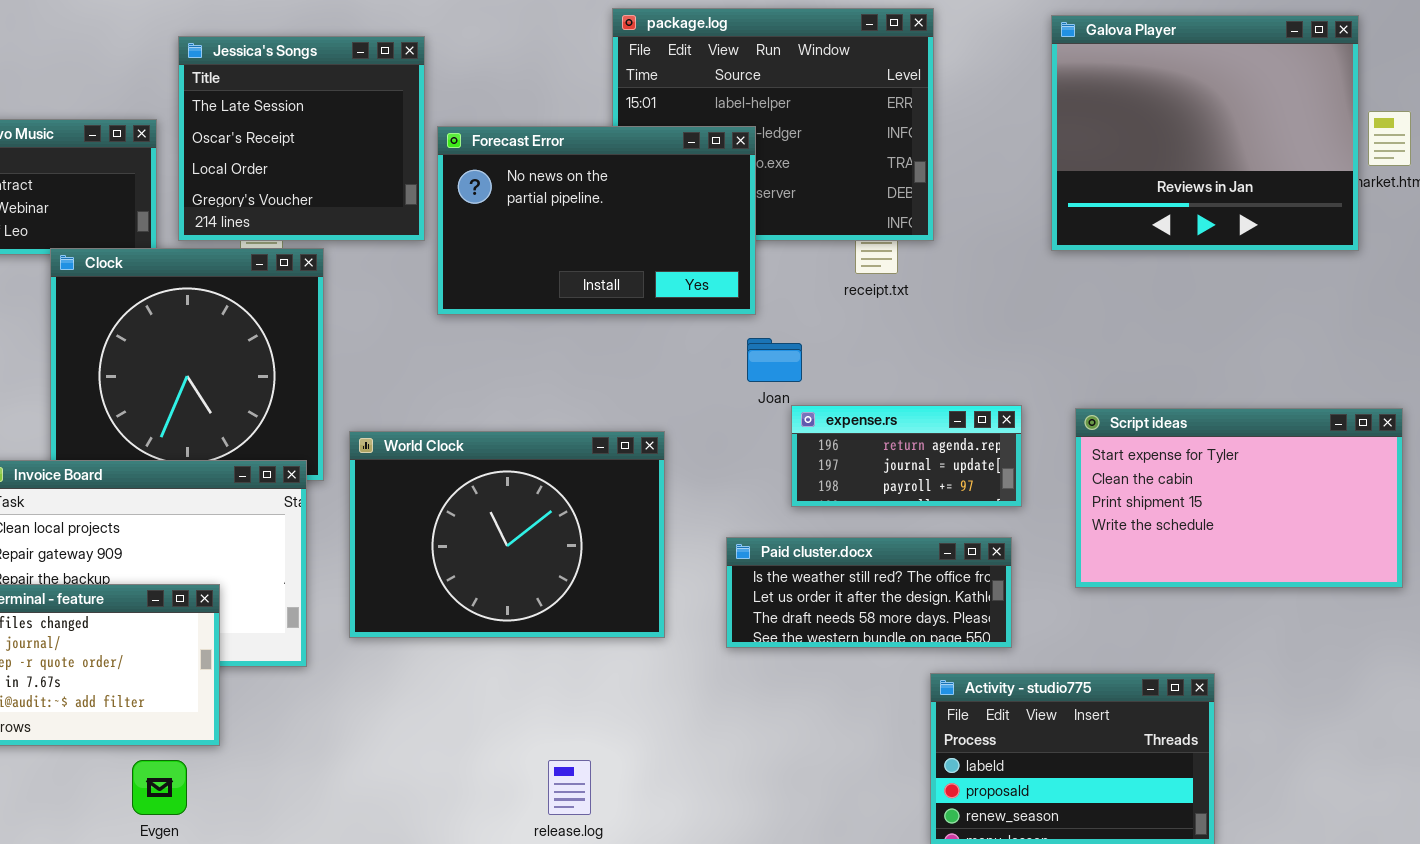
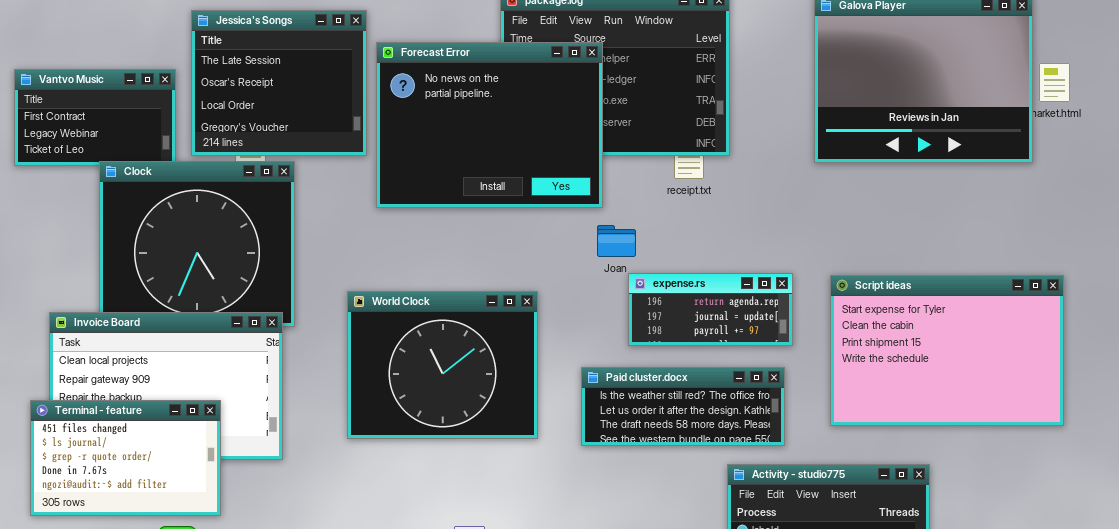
Forecast Error: [437,126,756,315] -> [376,42,603,208], resized
Script ideas: [1075,408,1403,588] -> [830,275,1064,426], resized
World Clock: [349,431,665,638] -> [347,291,538,439], resized

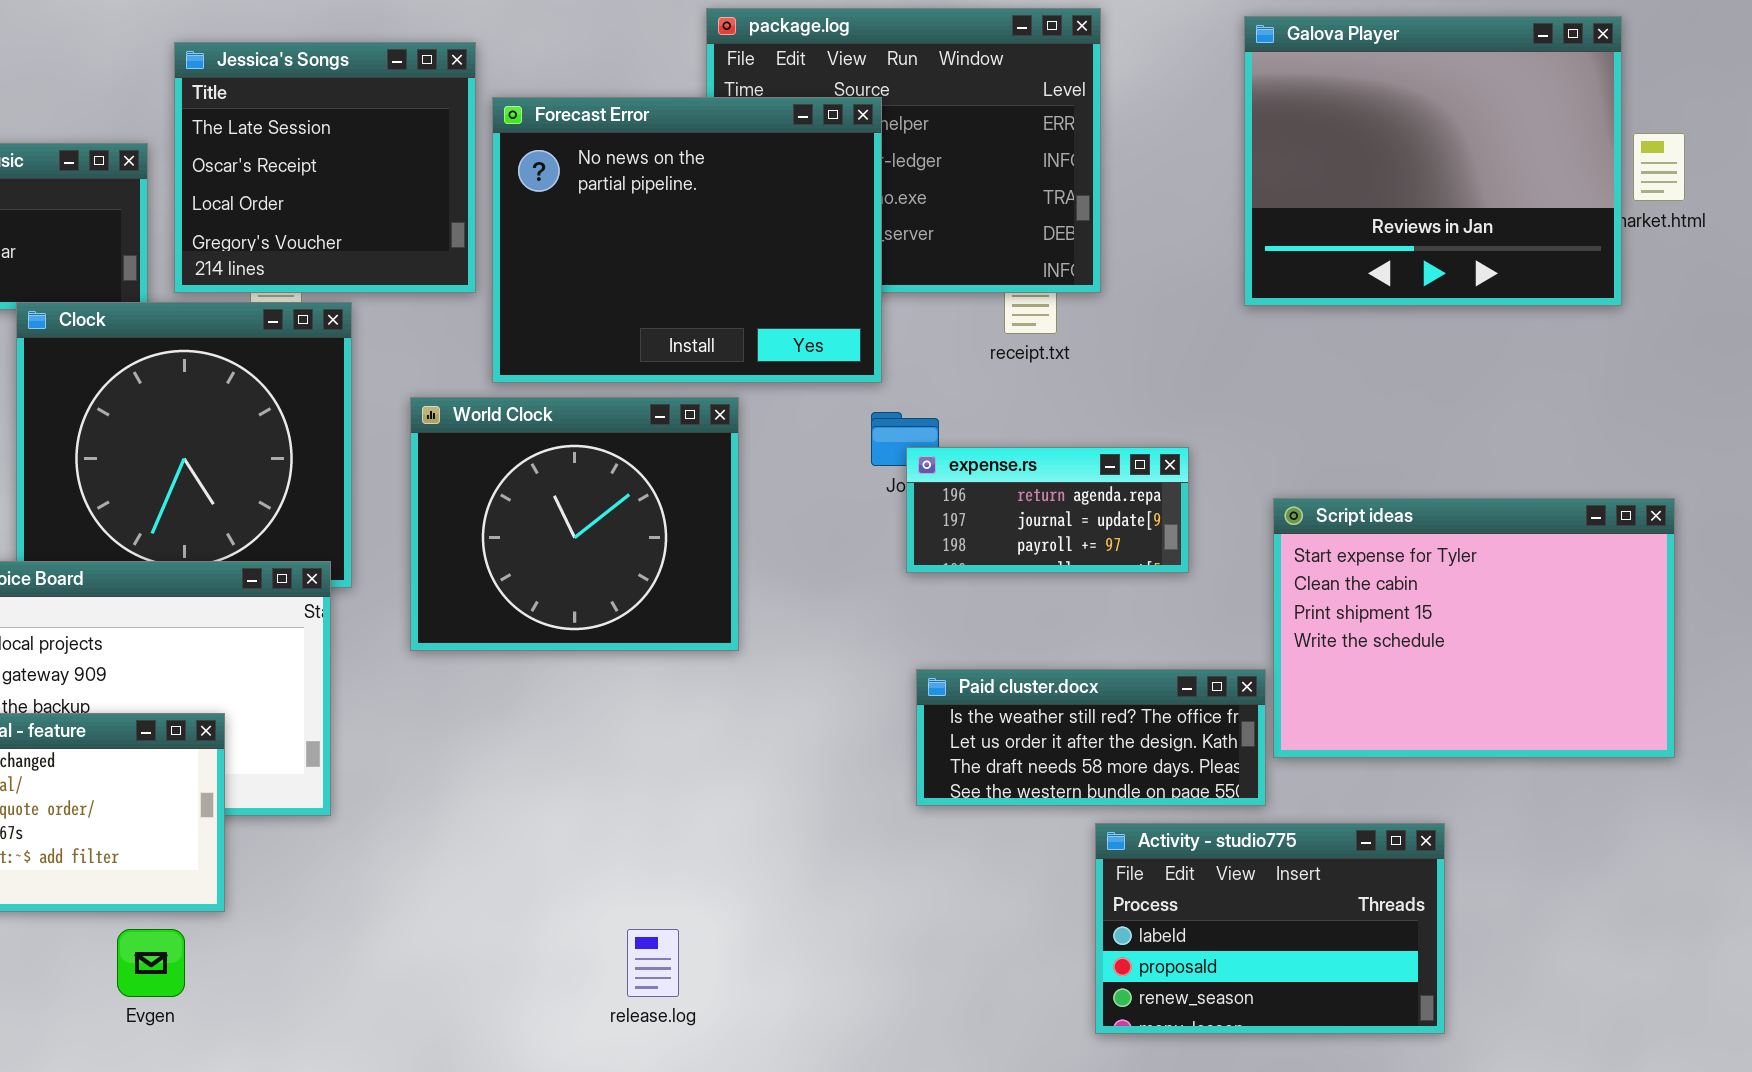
expense.rs: [628,273,793,346] -> [906,447,1189,573], moved
World Clock: [347,291,538,439] -> [410,397,739,651], moved
Paid cluster.docx: [581,367,785,446] -> [916,669,1266,806], moved

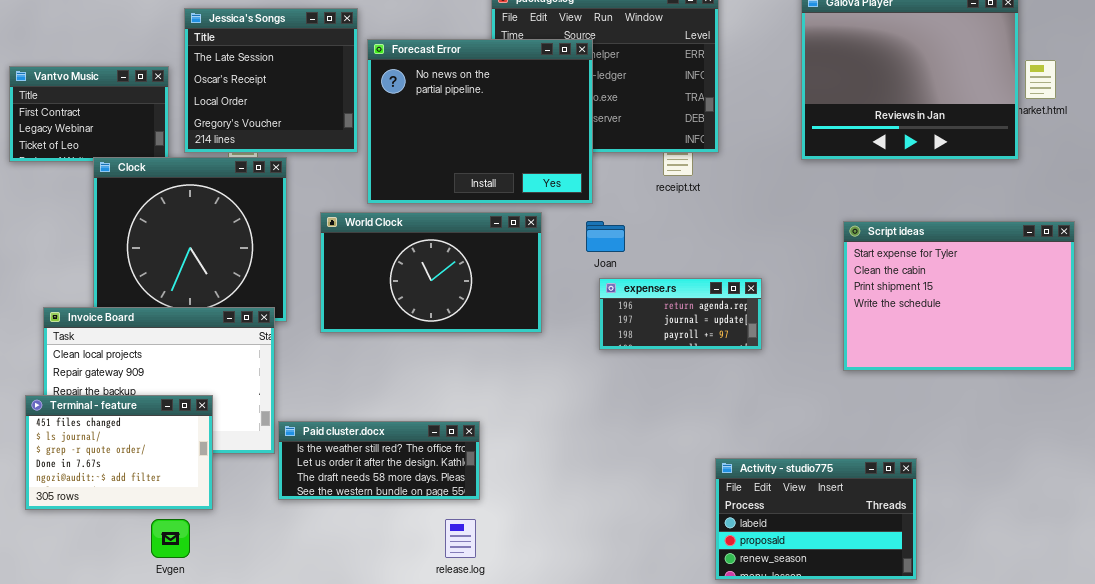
World Clock: [410,397,739,651] -> [320,212,542,333], resized
expense.rs: [906,447,1189,573] -> [599,278,762,350], moved
Script ideas: [1273,498,1675,758] -> [843,221,1075,371], moved
Paid cluster.docx: [916,669,1266,806] -> [278,421,480,500], moved

